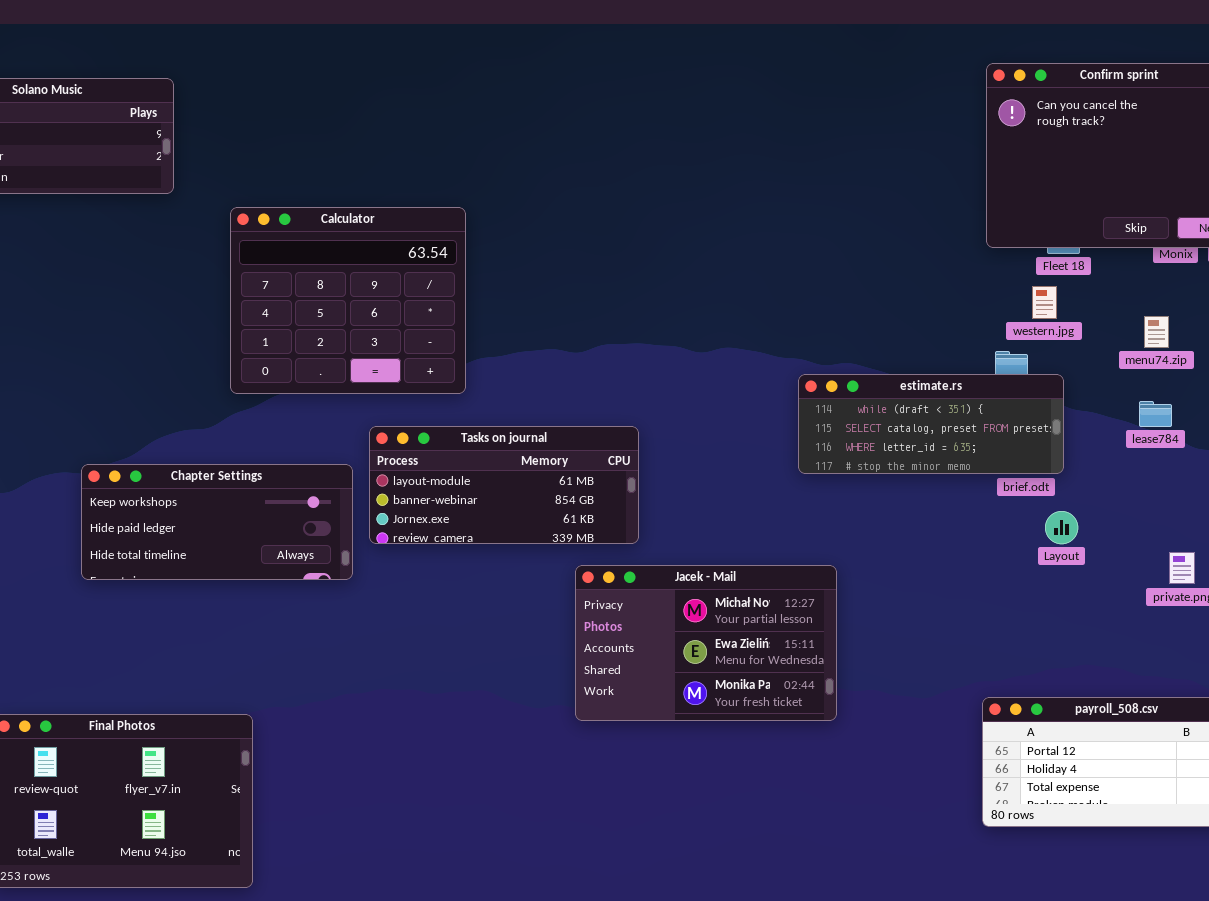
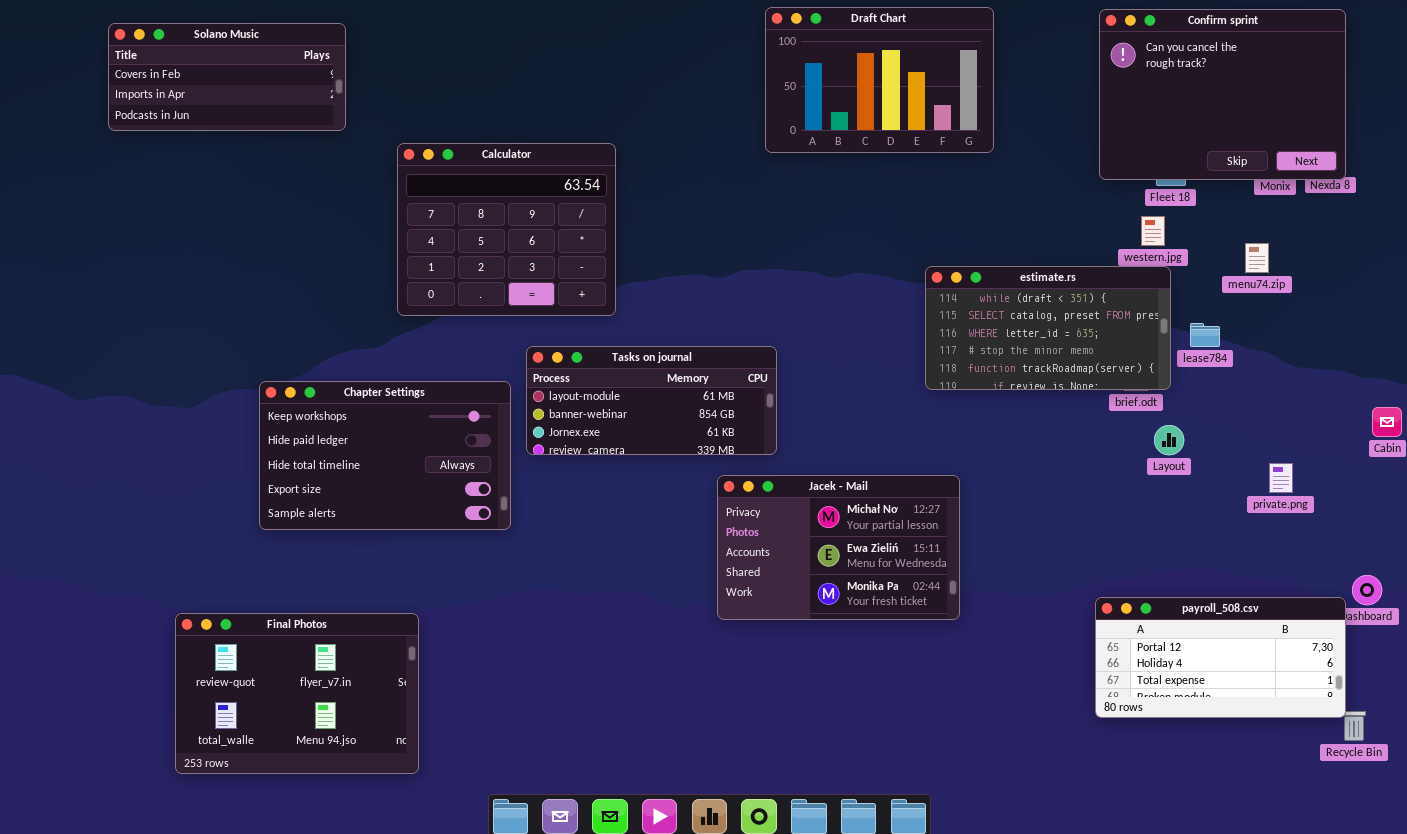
Draft Chart: none -> [765,7,994,153], opened
estimate.rs: [798,374,1064,474] -> [925,266,1171,390], resized
lease784: [1139,401,1172,427] -> [1190,323,1220,347], moved
Chapter Settings: [81,464,353,580] -> [259,381,511,530], resized

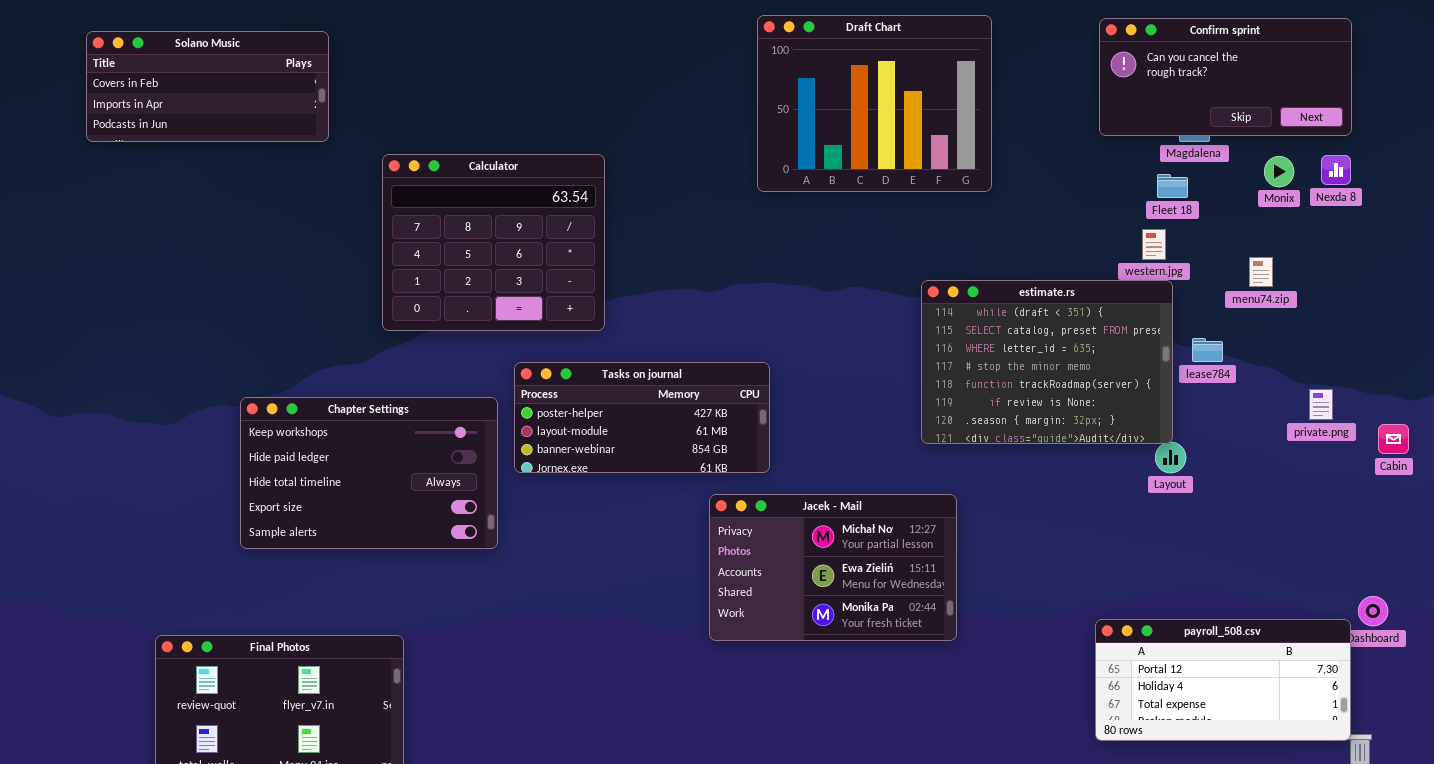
Draft Chart: [765,7,994,153] -> [757,15,992,192], resized
Confirm sprint: [1099,9,1346,180] -> [1099,18,1352,136], resized
estimate.rs: [925,266,1171,390] -> [921,280,1173,444], resized
Tasks on journal: [526,346,777,455] -> [514,362,770,473], scrolled up 1 row
private.png: [1269,463,1293,493] -> [1309,389,1333,420], moved

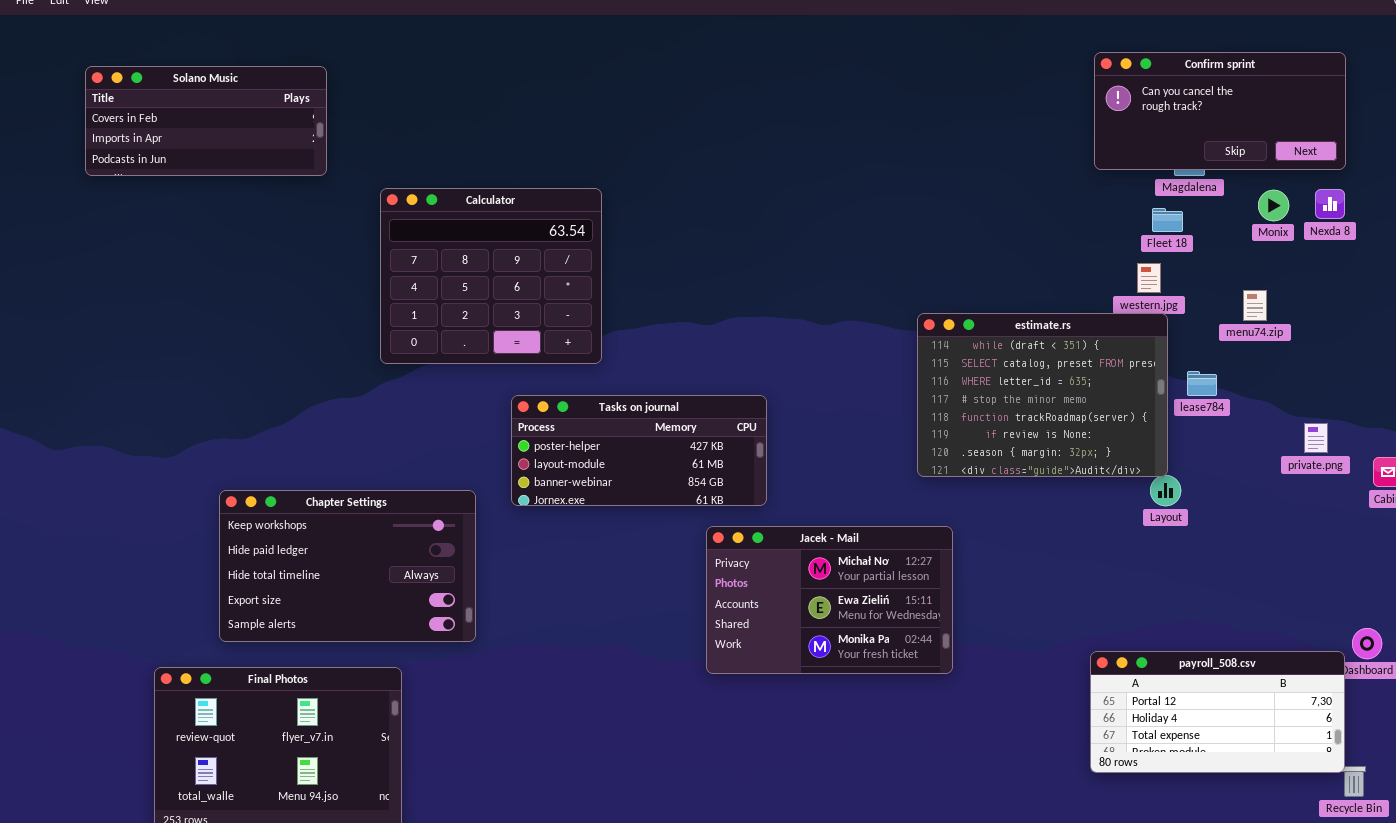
Draft Chart: [757,15,992,192] -> none, closed
Chapter Settings: [240,397,498,549] -> [219,490,476,642], moved

